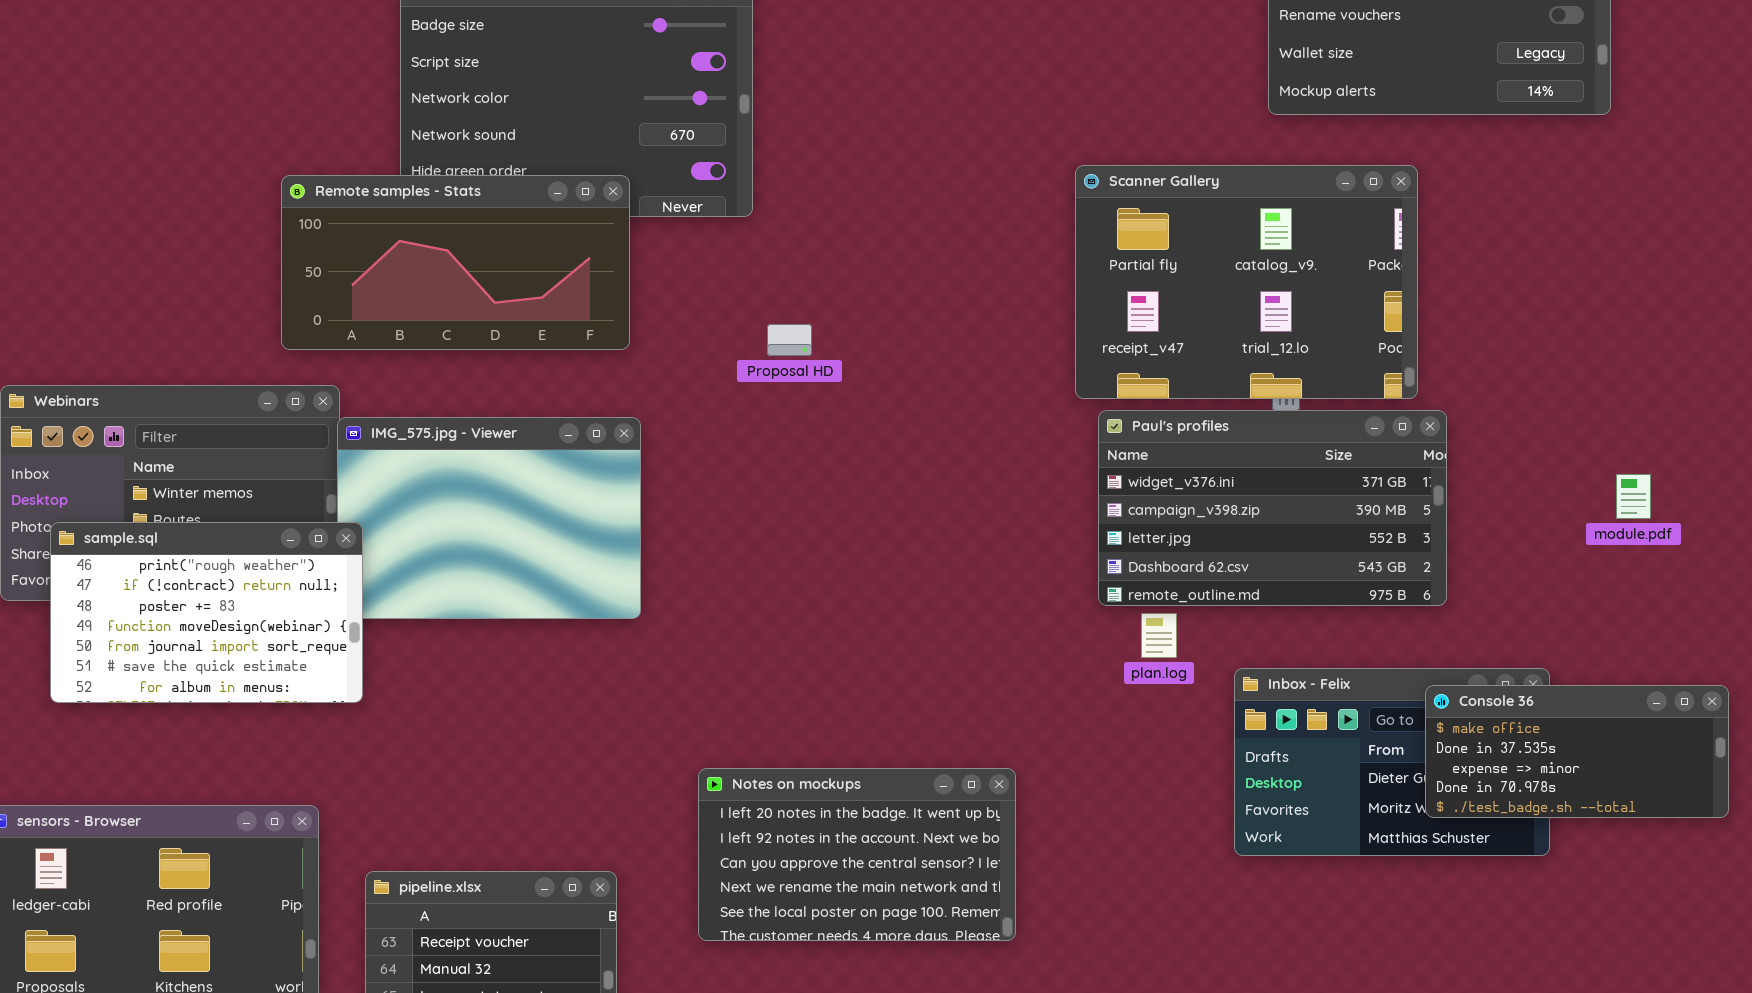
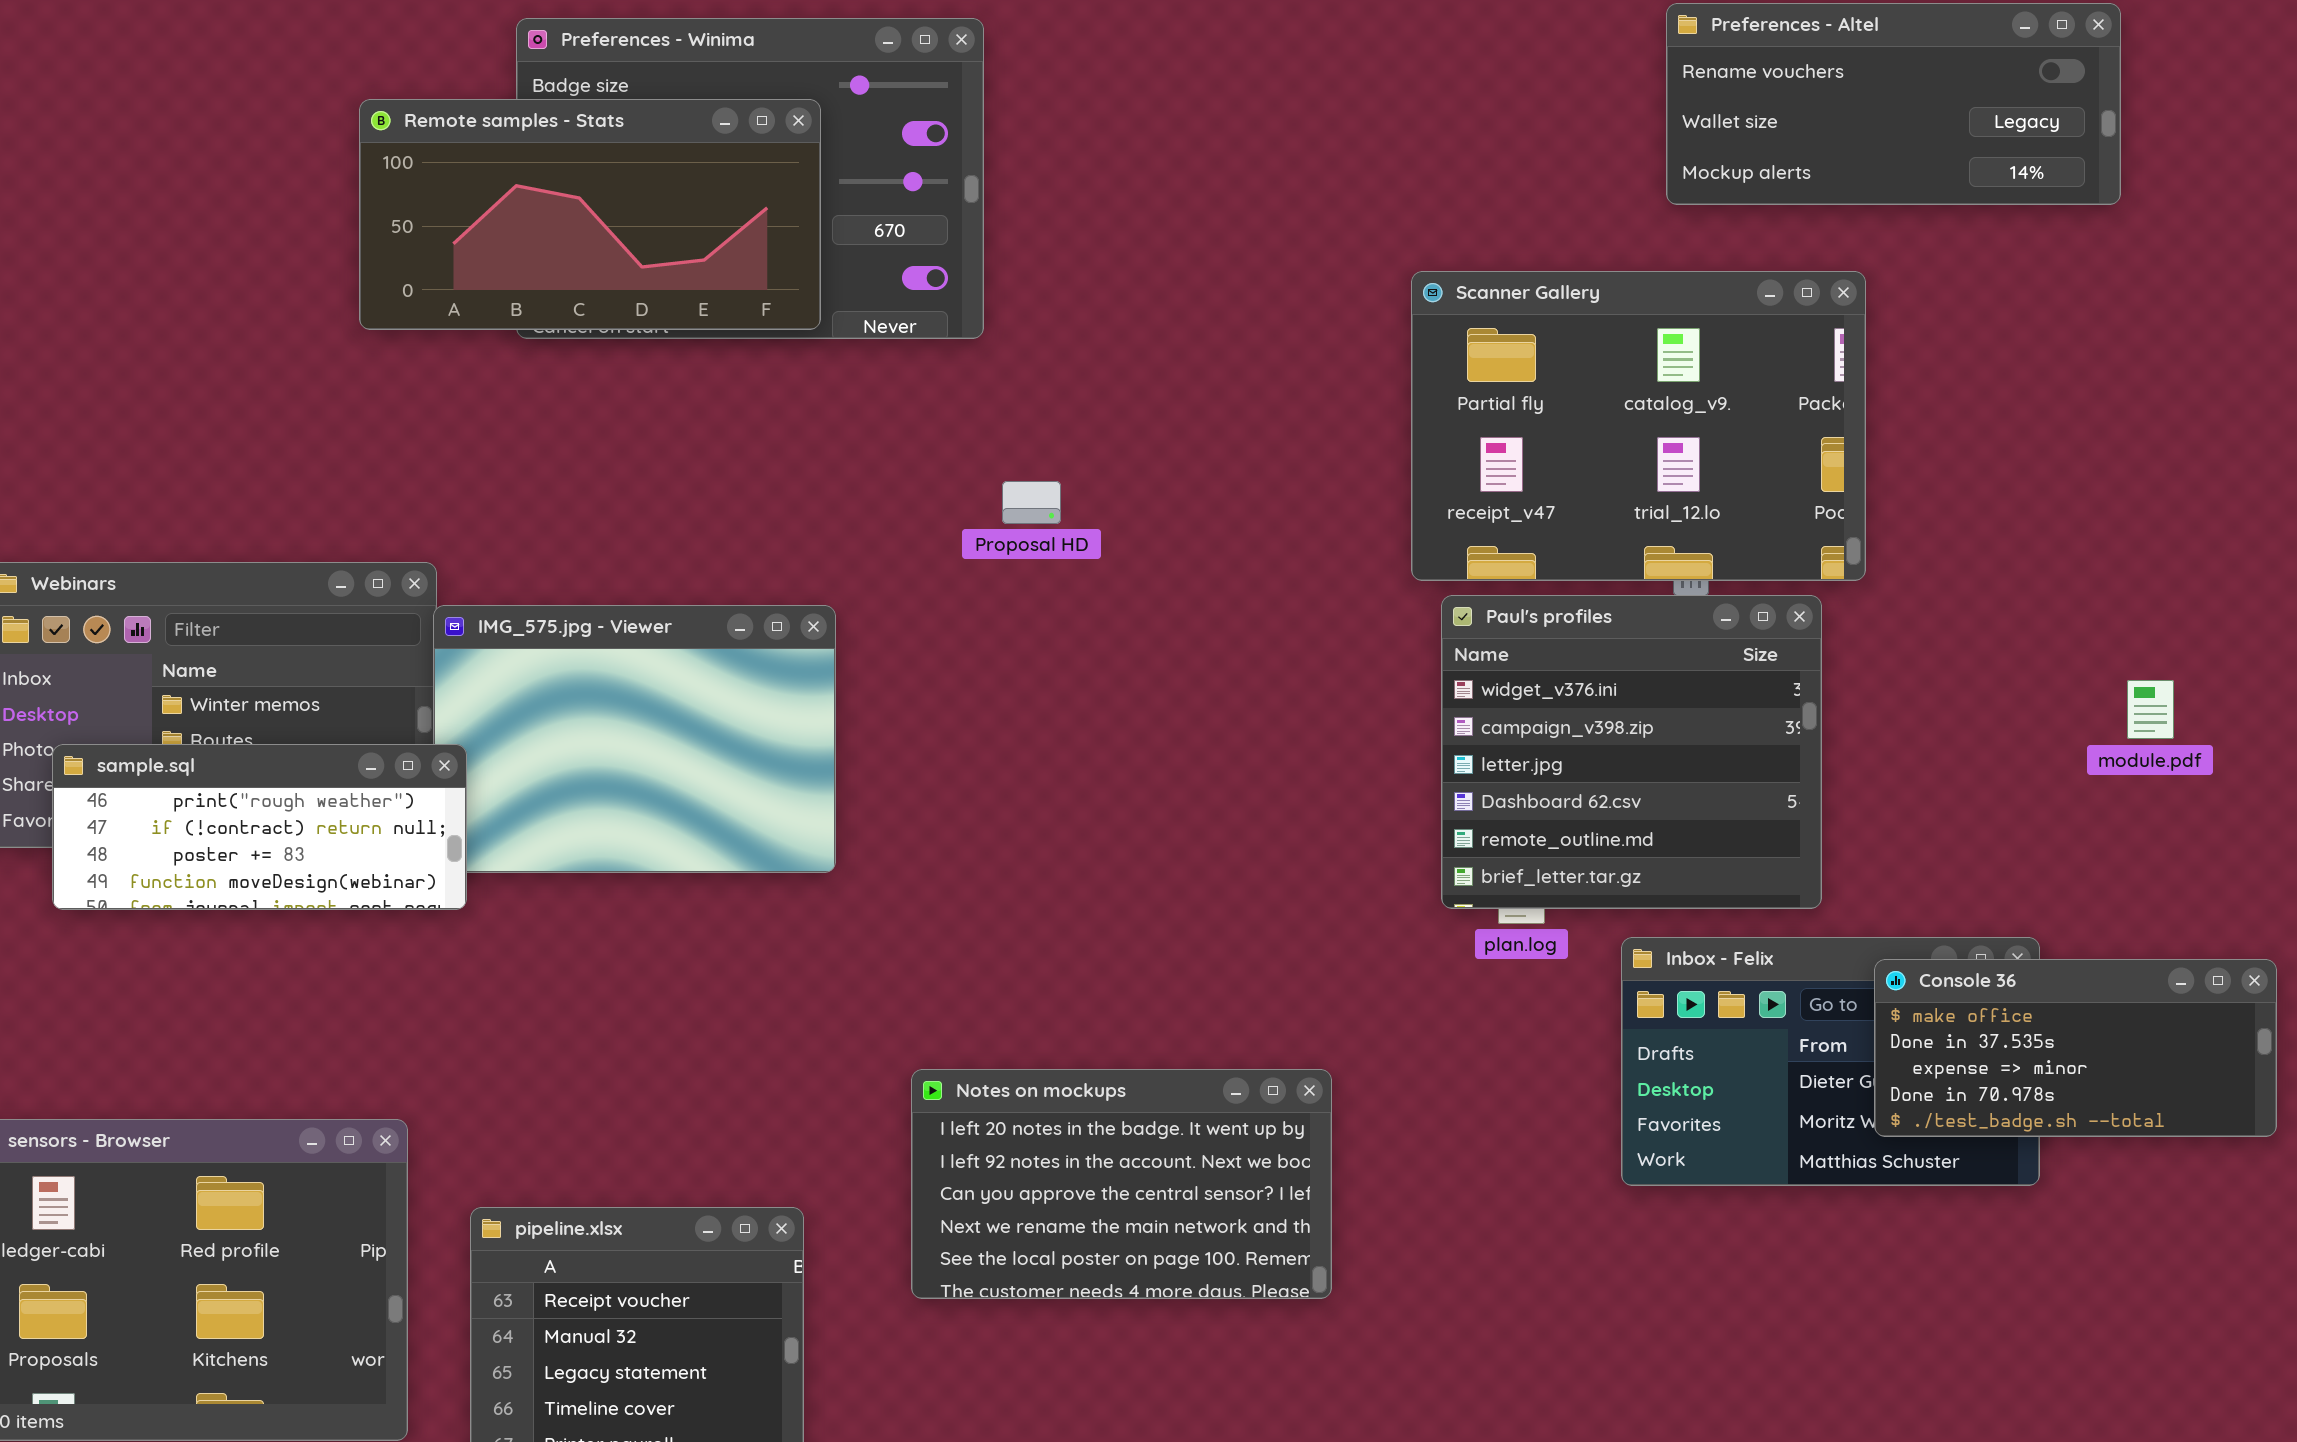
Remote samples - Stats: [281,175,630,350] -> [359,99,821,330], moved
Paul's profiles: [1098,410,1447,606] -> [1441,595,1822,909], resized
sample.sql: [50,522,363,703] -> [52,744,467,910], resized

